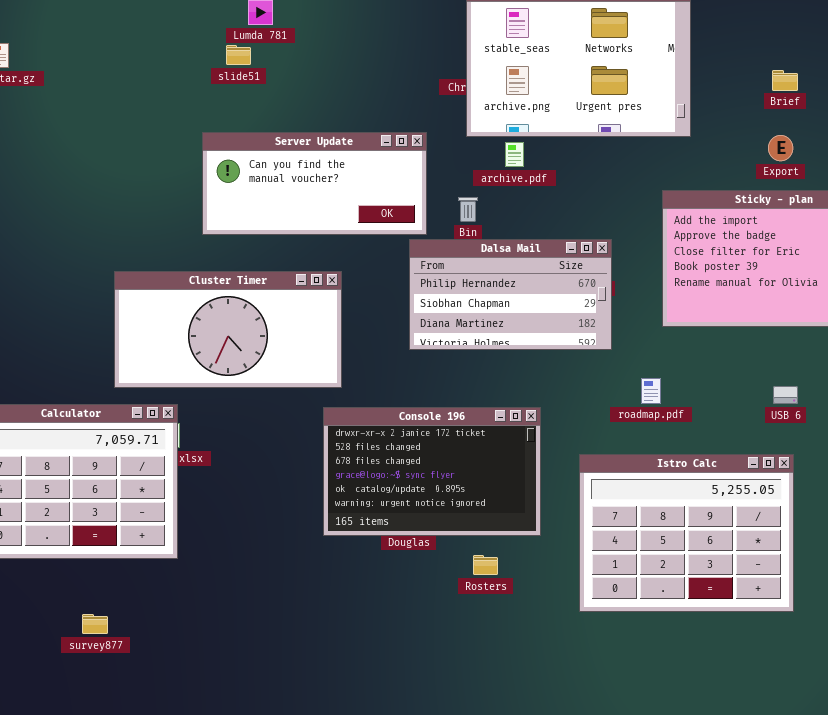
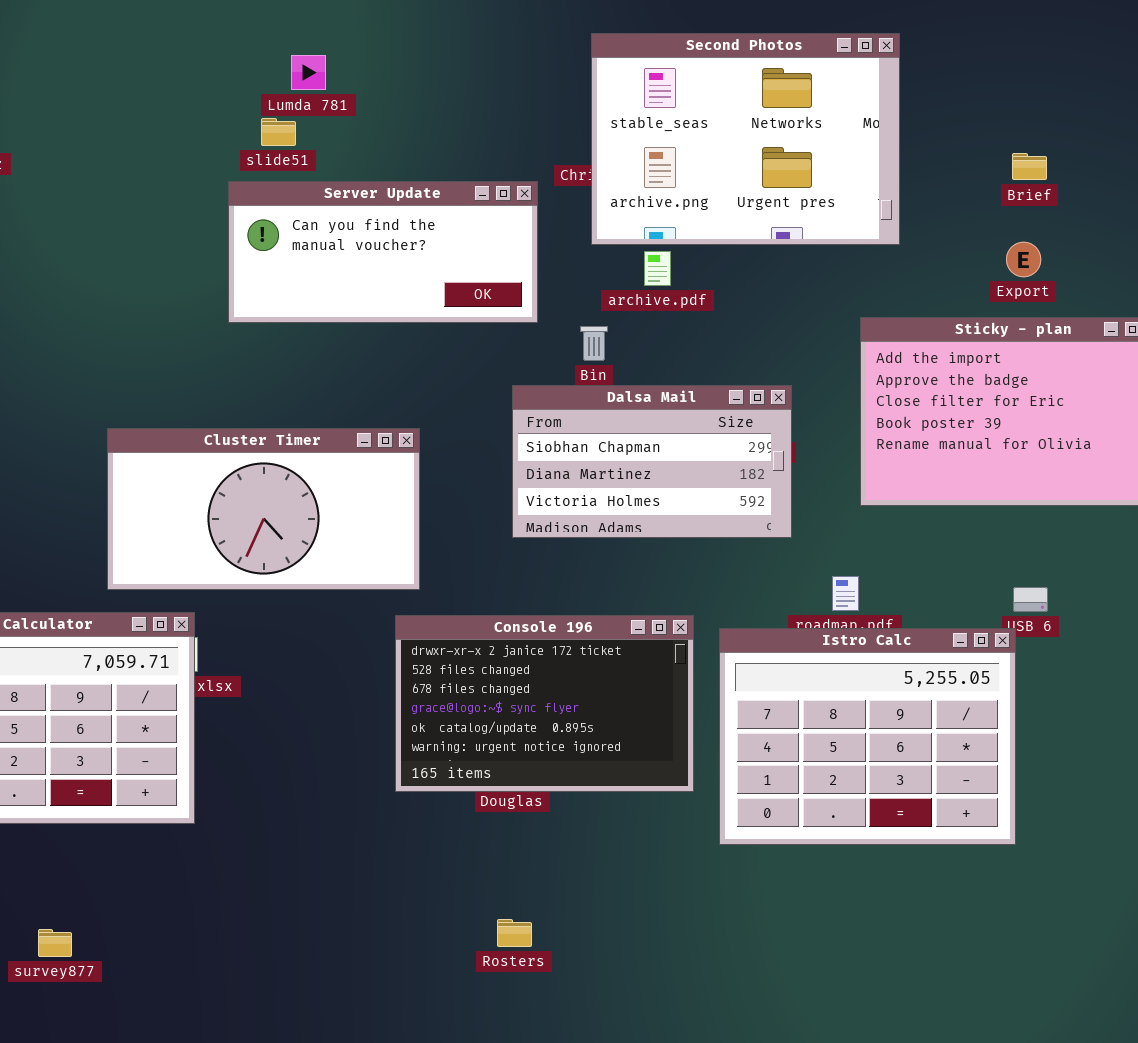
Server Update: [202,132,427,235] -> [228,181,538,323], moved
Dalsa Mail: [409,239,612,350] -> [512,385,792,538], scrolled down 1 row
Istro Calc: [579,454,794,612] -> [719,628,1016,845], moved
Rosters: [473,555,498,575] -> [497,919,532,947], moved
survey877: [82,614,108,634] -> [38,929,72,957], moved

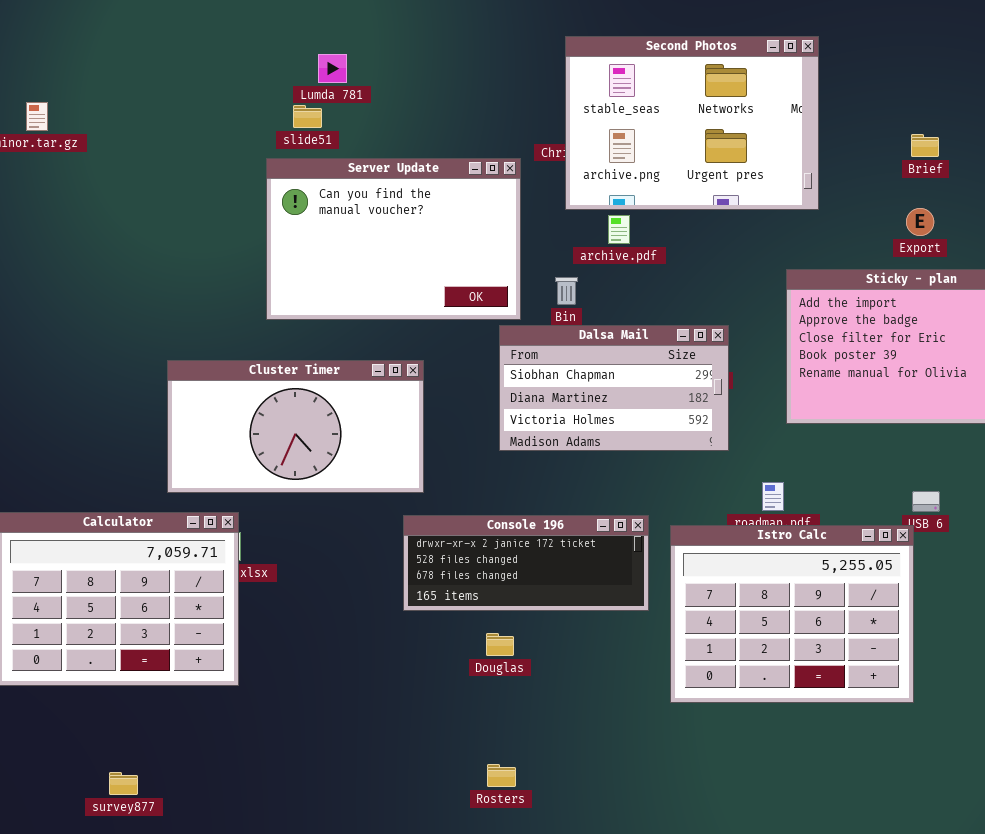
Server Update: [228,181,538,323] -> [266,158,521,320], resized
Console 196: [395,615,694,792] -> [403,515,649,611], resized

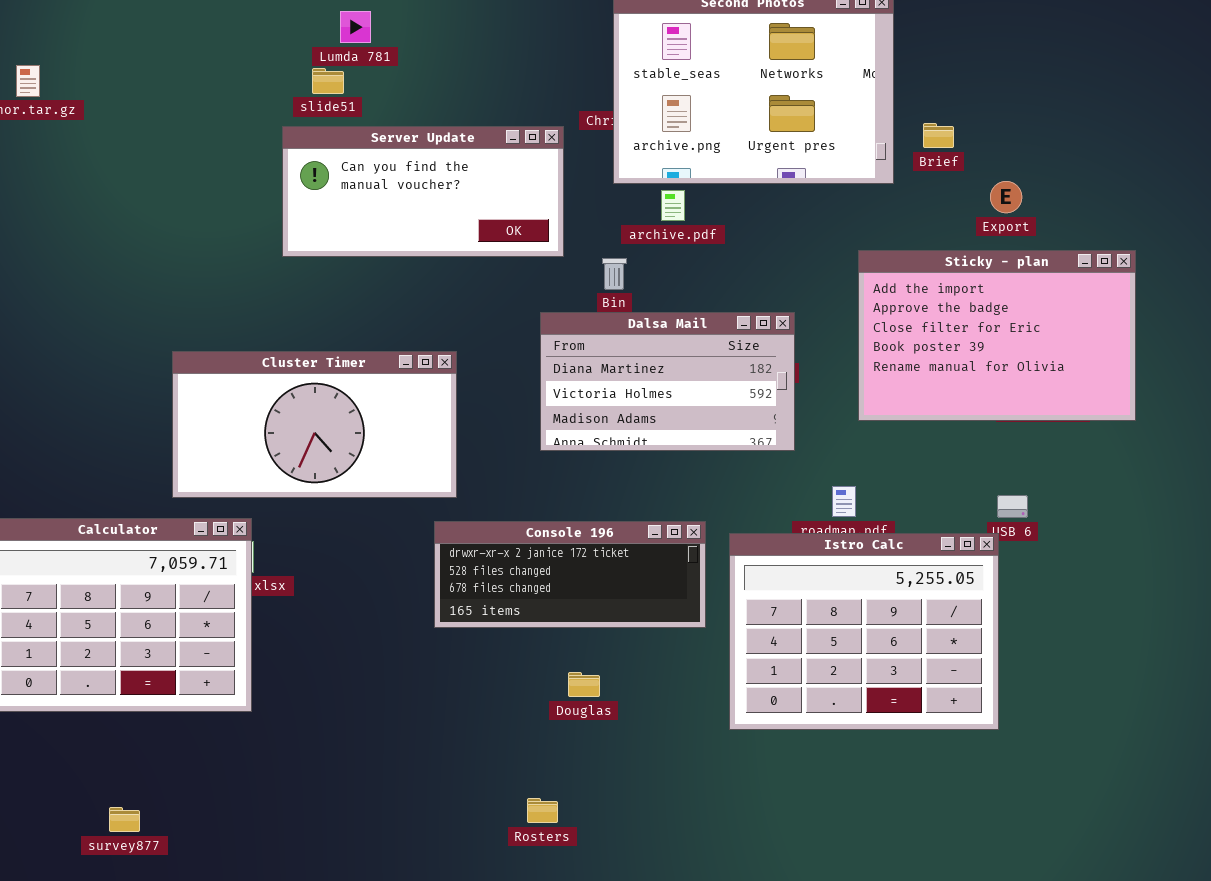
Brief: [911,134,939,157] -> [923,123,954,148], moved
Server Update: [266,158,521,320] -> [282,126,564,257], resized
Dalsa Mail: [499,325,729,451] -> [540,312,795,451], scrolled down 1 row
Douglas: [486,633,514,656] -> [568,672,600,697], moved

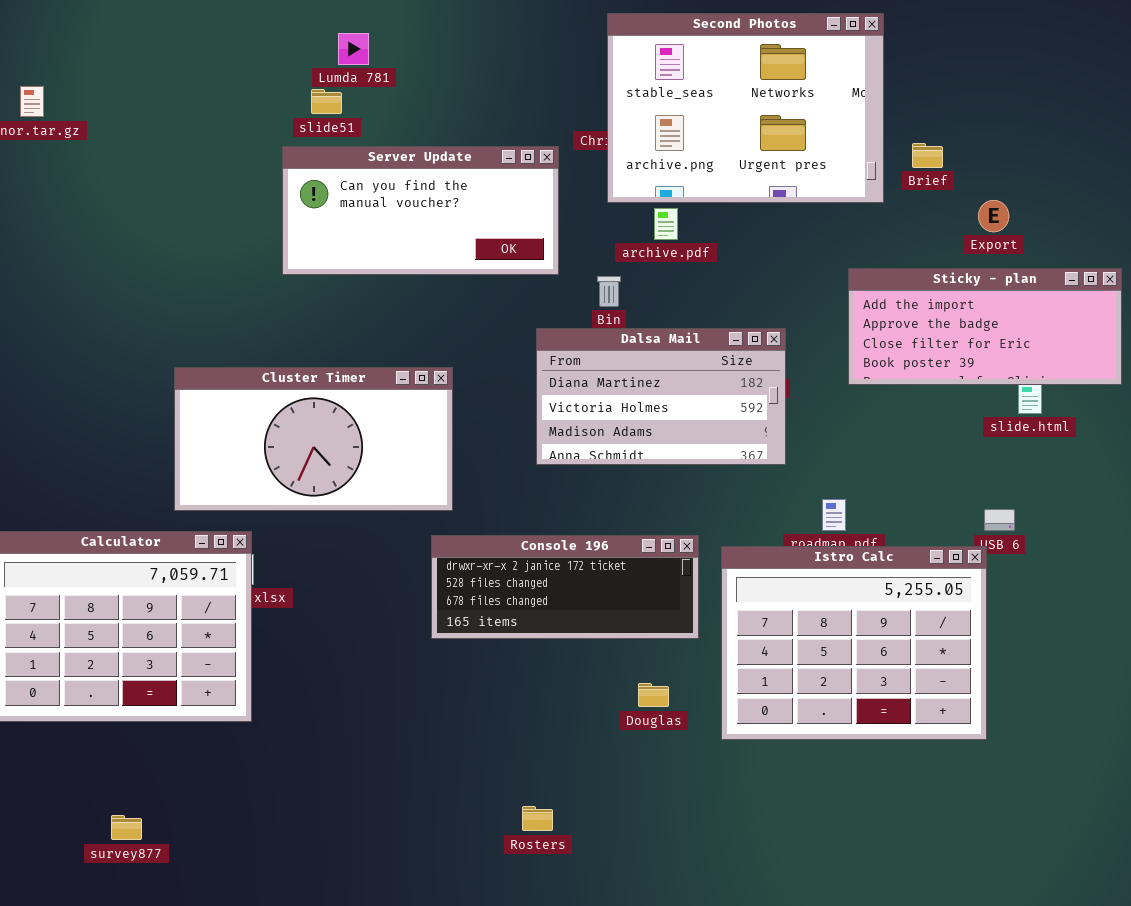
Sticky - plan: [858,250,1136,421] -> [848,268,1122,385], resized
Douglas: [568,672,600,697] -> [638,683,669,707], moved

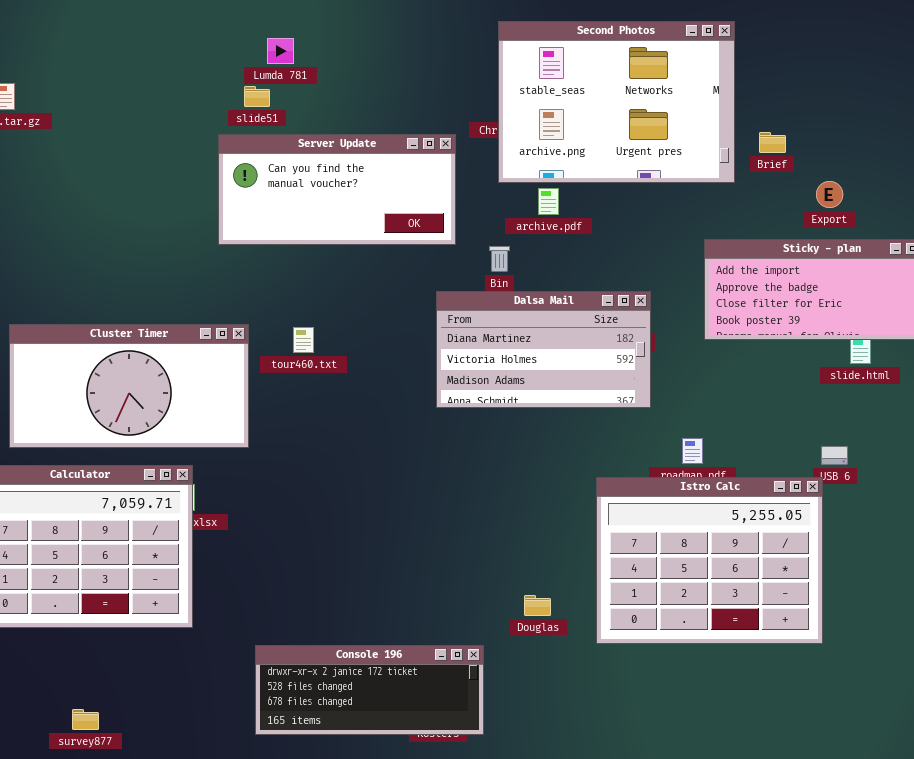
Cluster Timer: [174,367,453,511] -> [9,324,249,448], moved
Console 196: [431,535,699,639] -> [255,645,484,735], moved

